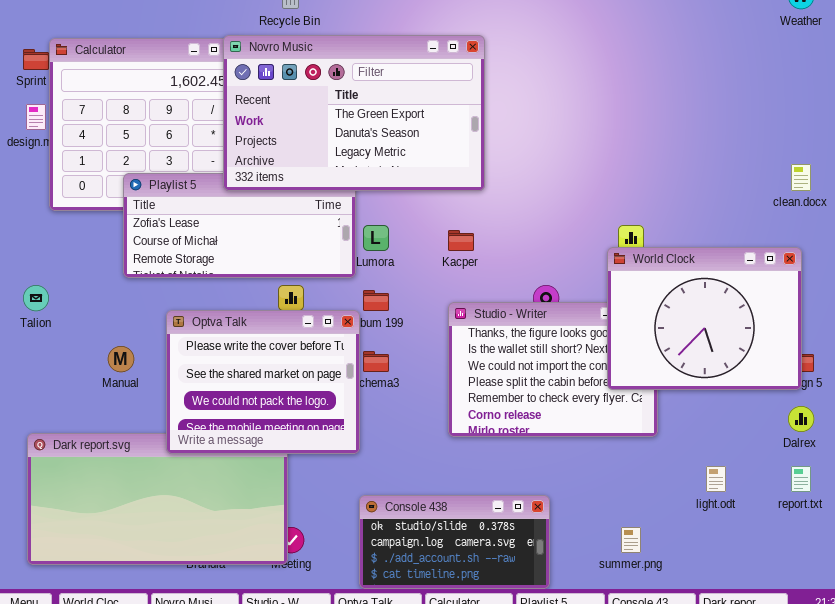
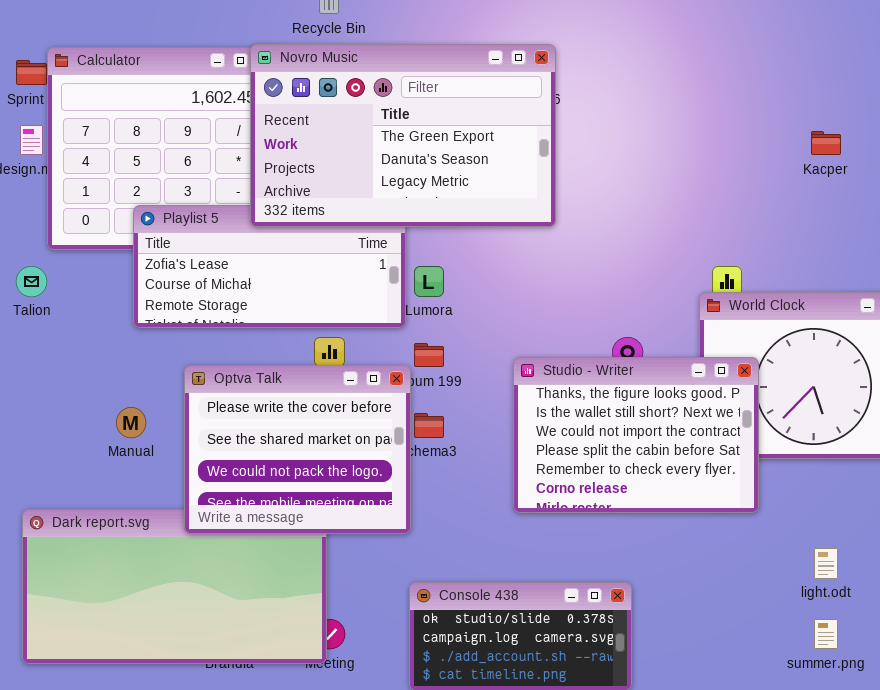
Kacper: [448,230,474,251] -> [811,131,841,155], moved
Talion: [23,285,49,311] -> [16,266,47,297], moved
Studio - Writer: [448,302,658,437] -> [513,357,759,513], raised
summer.png: [621,527,641,553] -> [814,619,838,649], moved

